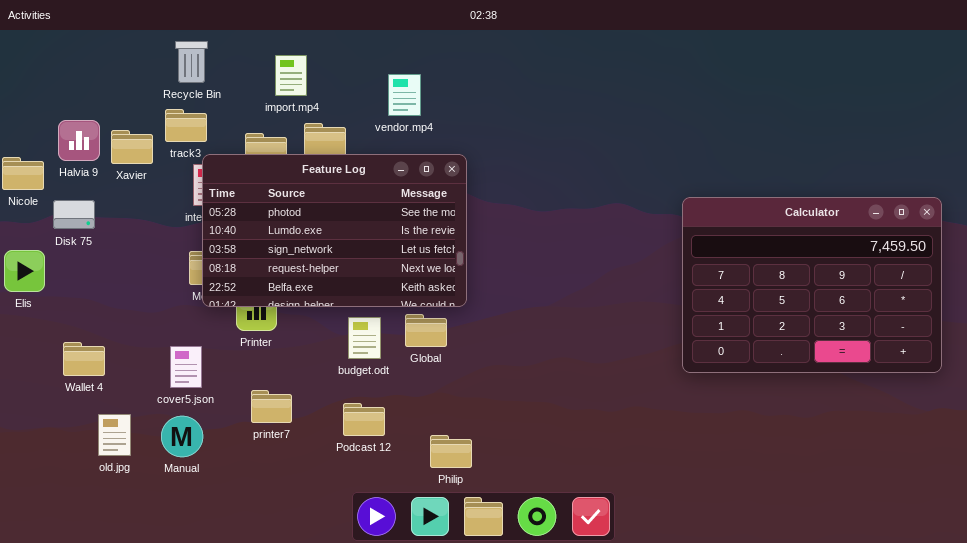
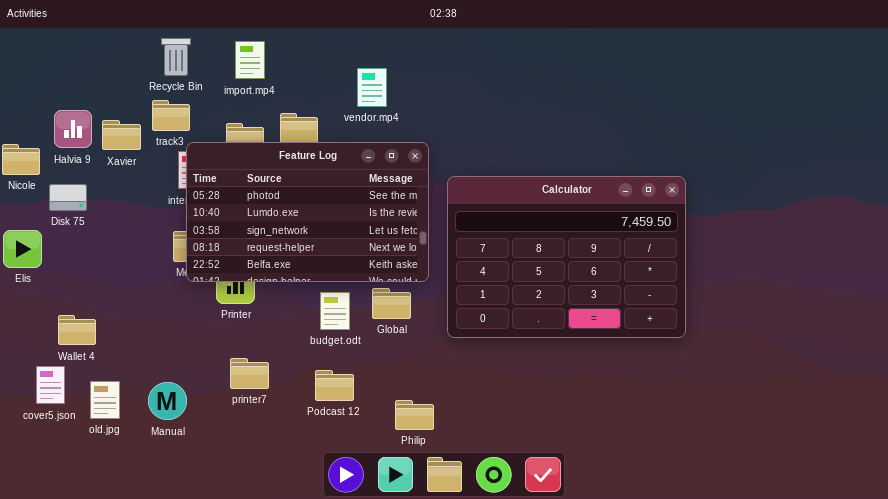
import.mp4: [275,55,307,96] -> [235,41,265,79], moved
Calculator: [682,197,942,373] -> [447,176,686,338], moved
cover5.json: [170,346,202,388] -> [36,366,65,404], moved

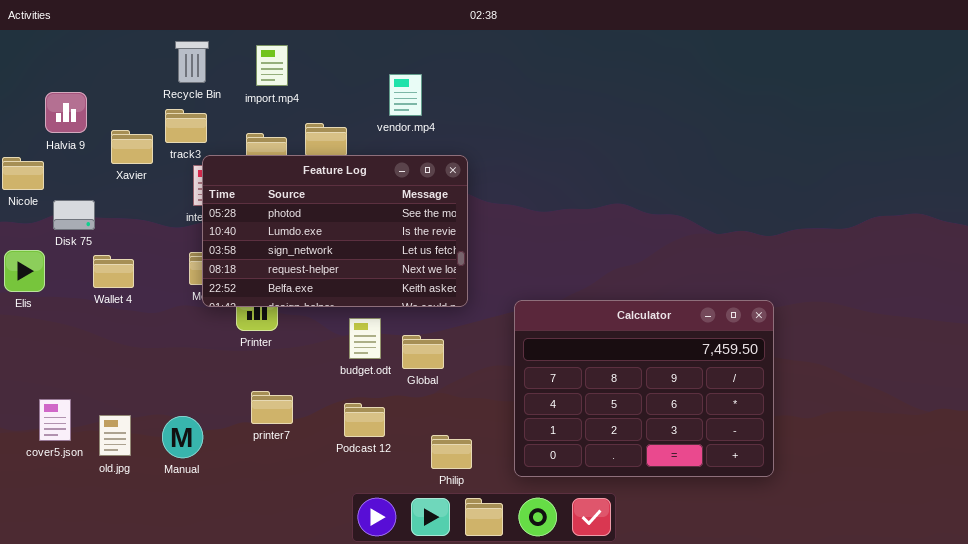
Halvia 9: [54,110,92,148] -> [45,92,87,133], moved
Calculator: [447,176,686,338] -> [514,300,774,477], moved
Global: [372,288,411,319] -> [402,335,444,369], moved
Wallet 4: [58,315,96,345] -> [93,255,134,288], moved

